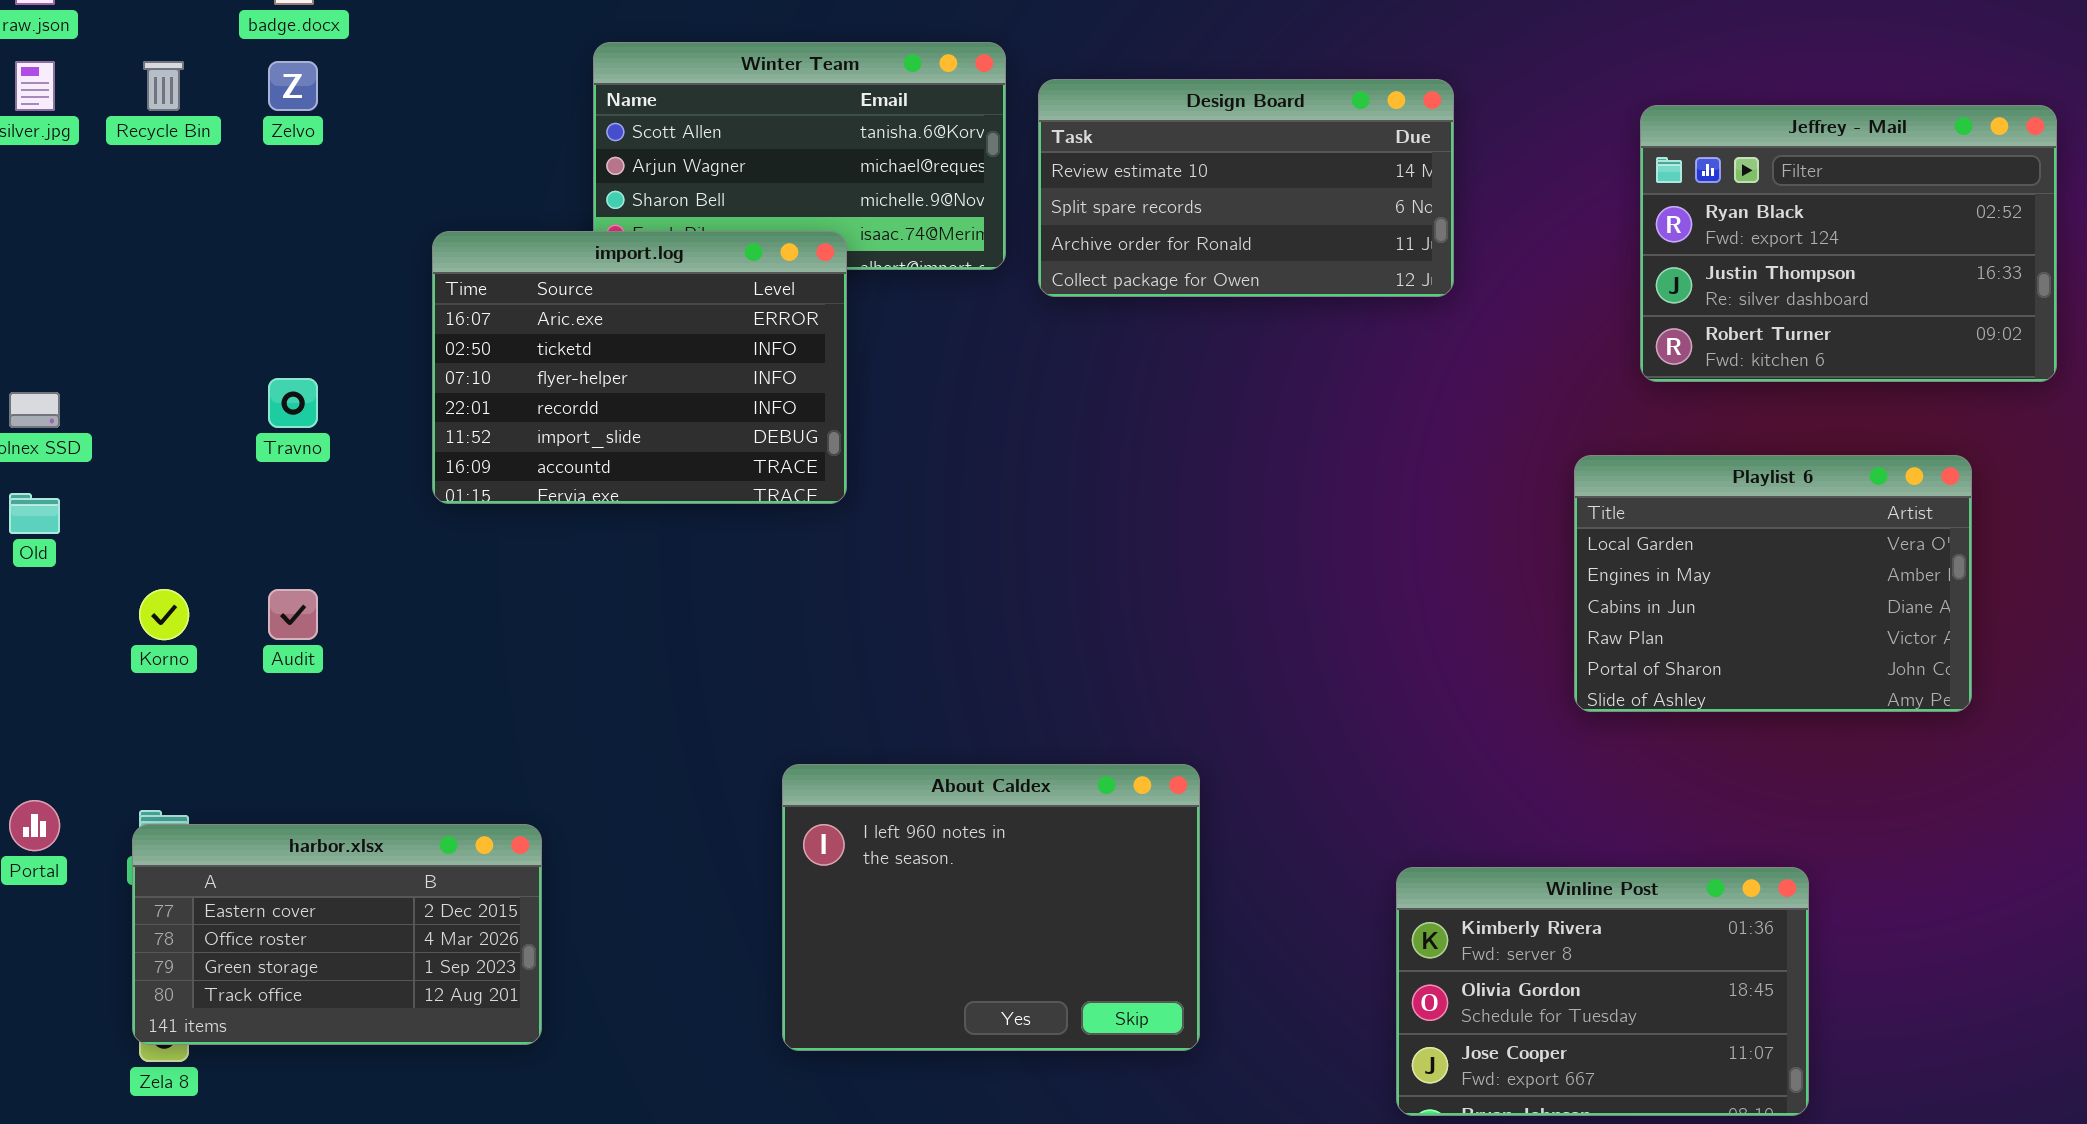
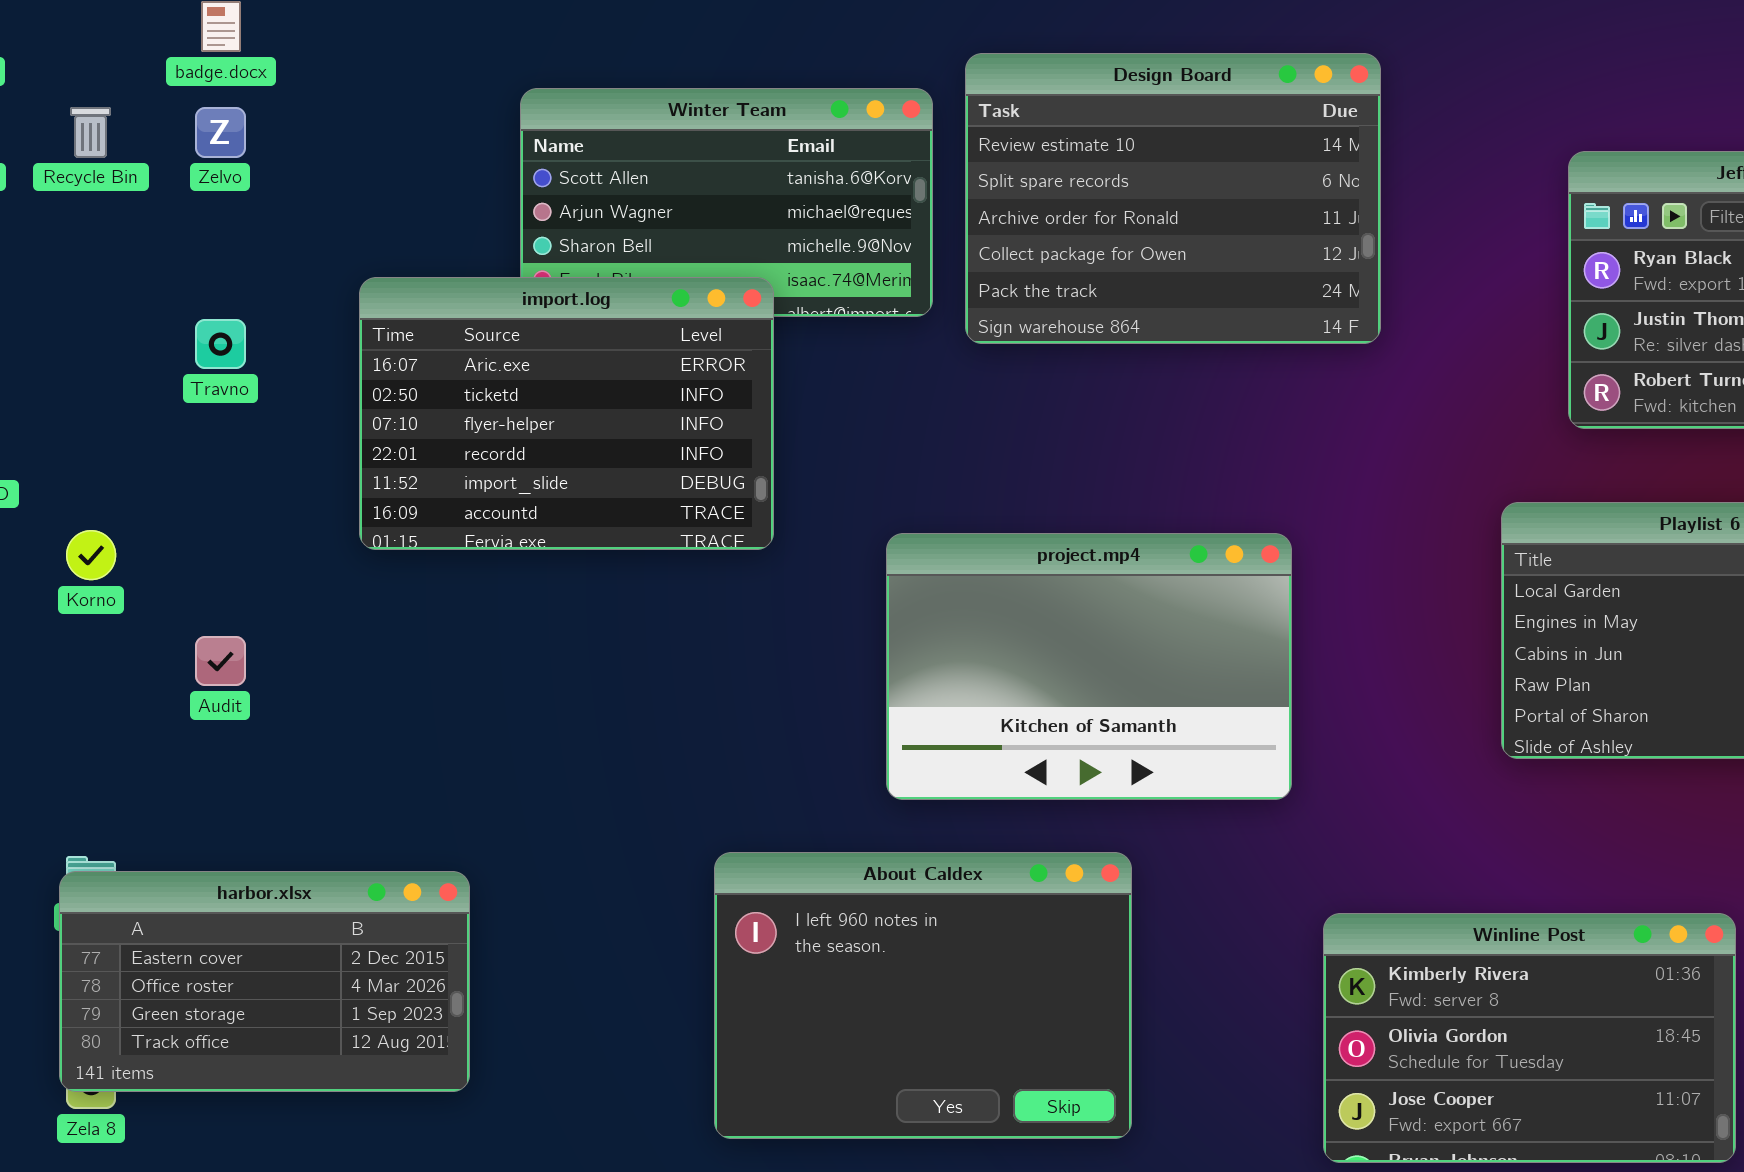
Design Board: [1038,79,1454,297] -> [965,53,1381,344], resized
Travno: [268,378,318,428] -> [195,319,246,369], moved
project.mp4: none -> [886,533,1292,800], opened
Korno: [139,589,189,640] -> [66,530,116,580], moved
About Caldex: [782,764,1200,1051] -> [714,852,1132,1139], moved

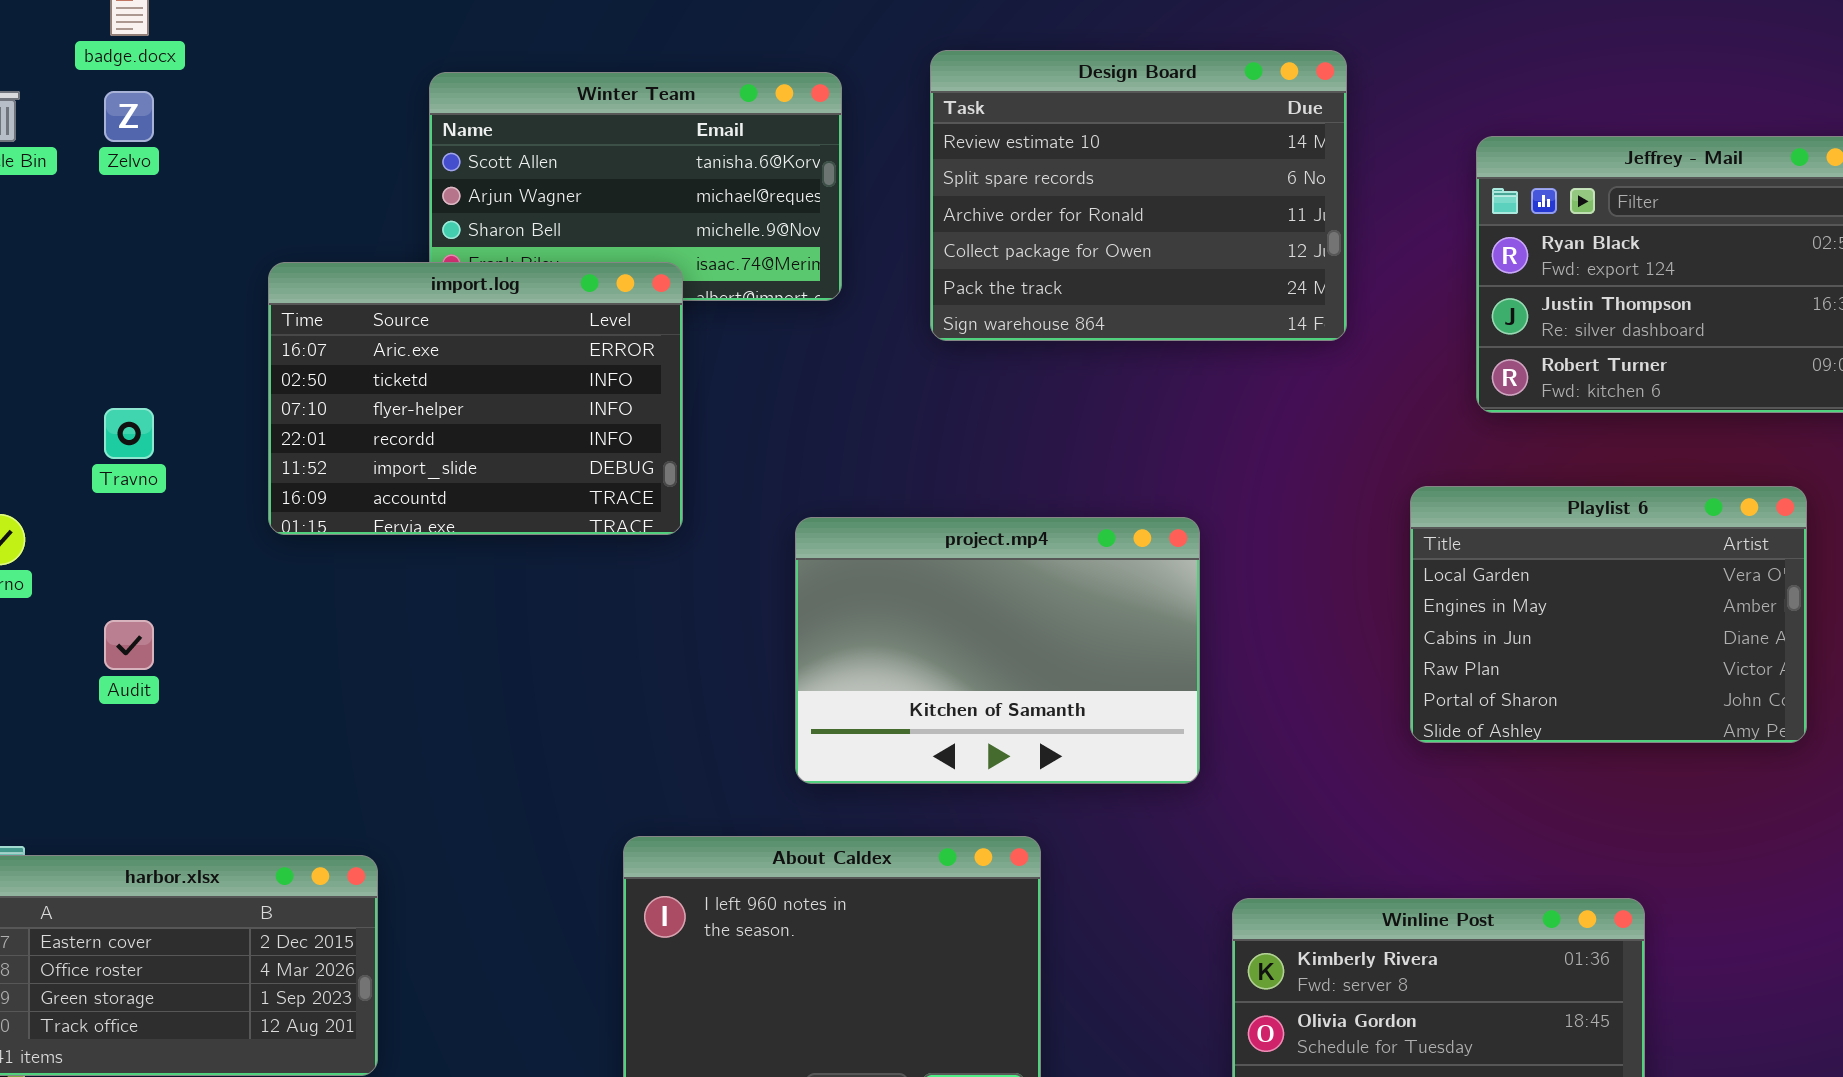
Design Board: [965,53,1381,344] -> [930,50,1347,341], moved
Travno: [195,319,246,369] -> [104,408,154,459], moved

